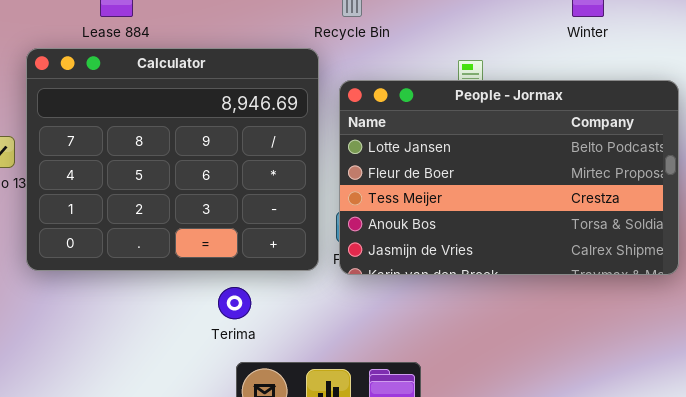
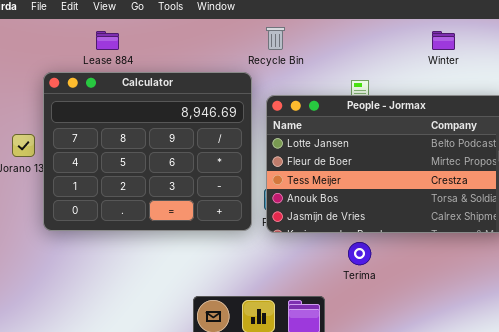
Terima: [218,287,251,319] -> [348,242,371,265], moved

